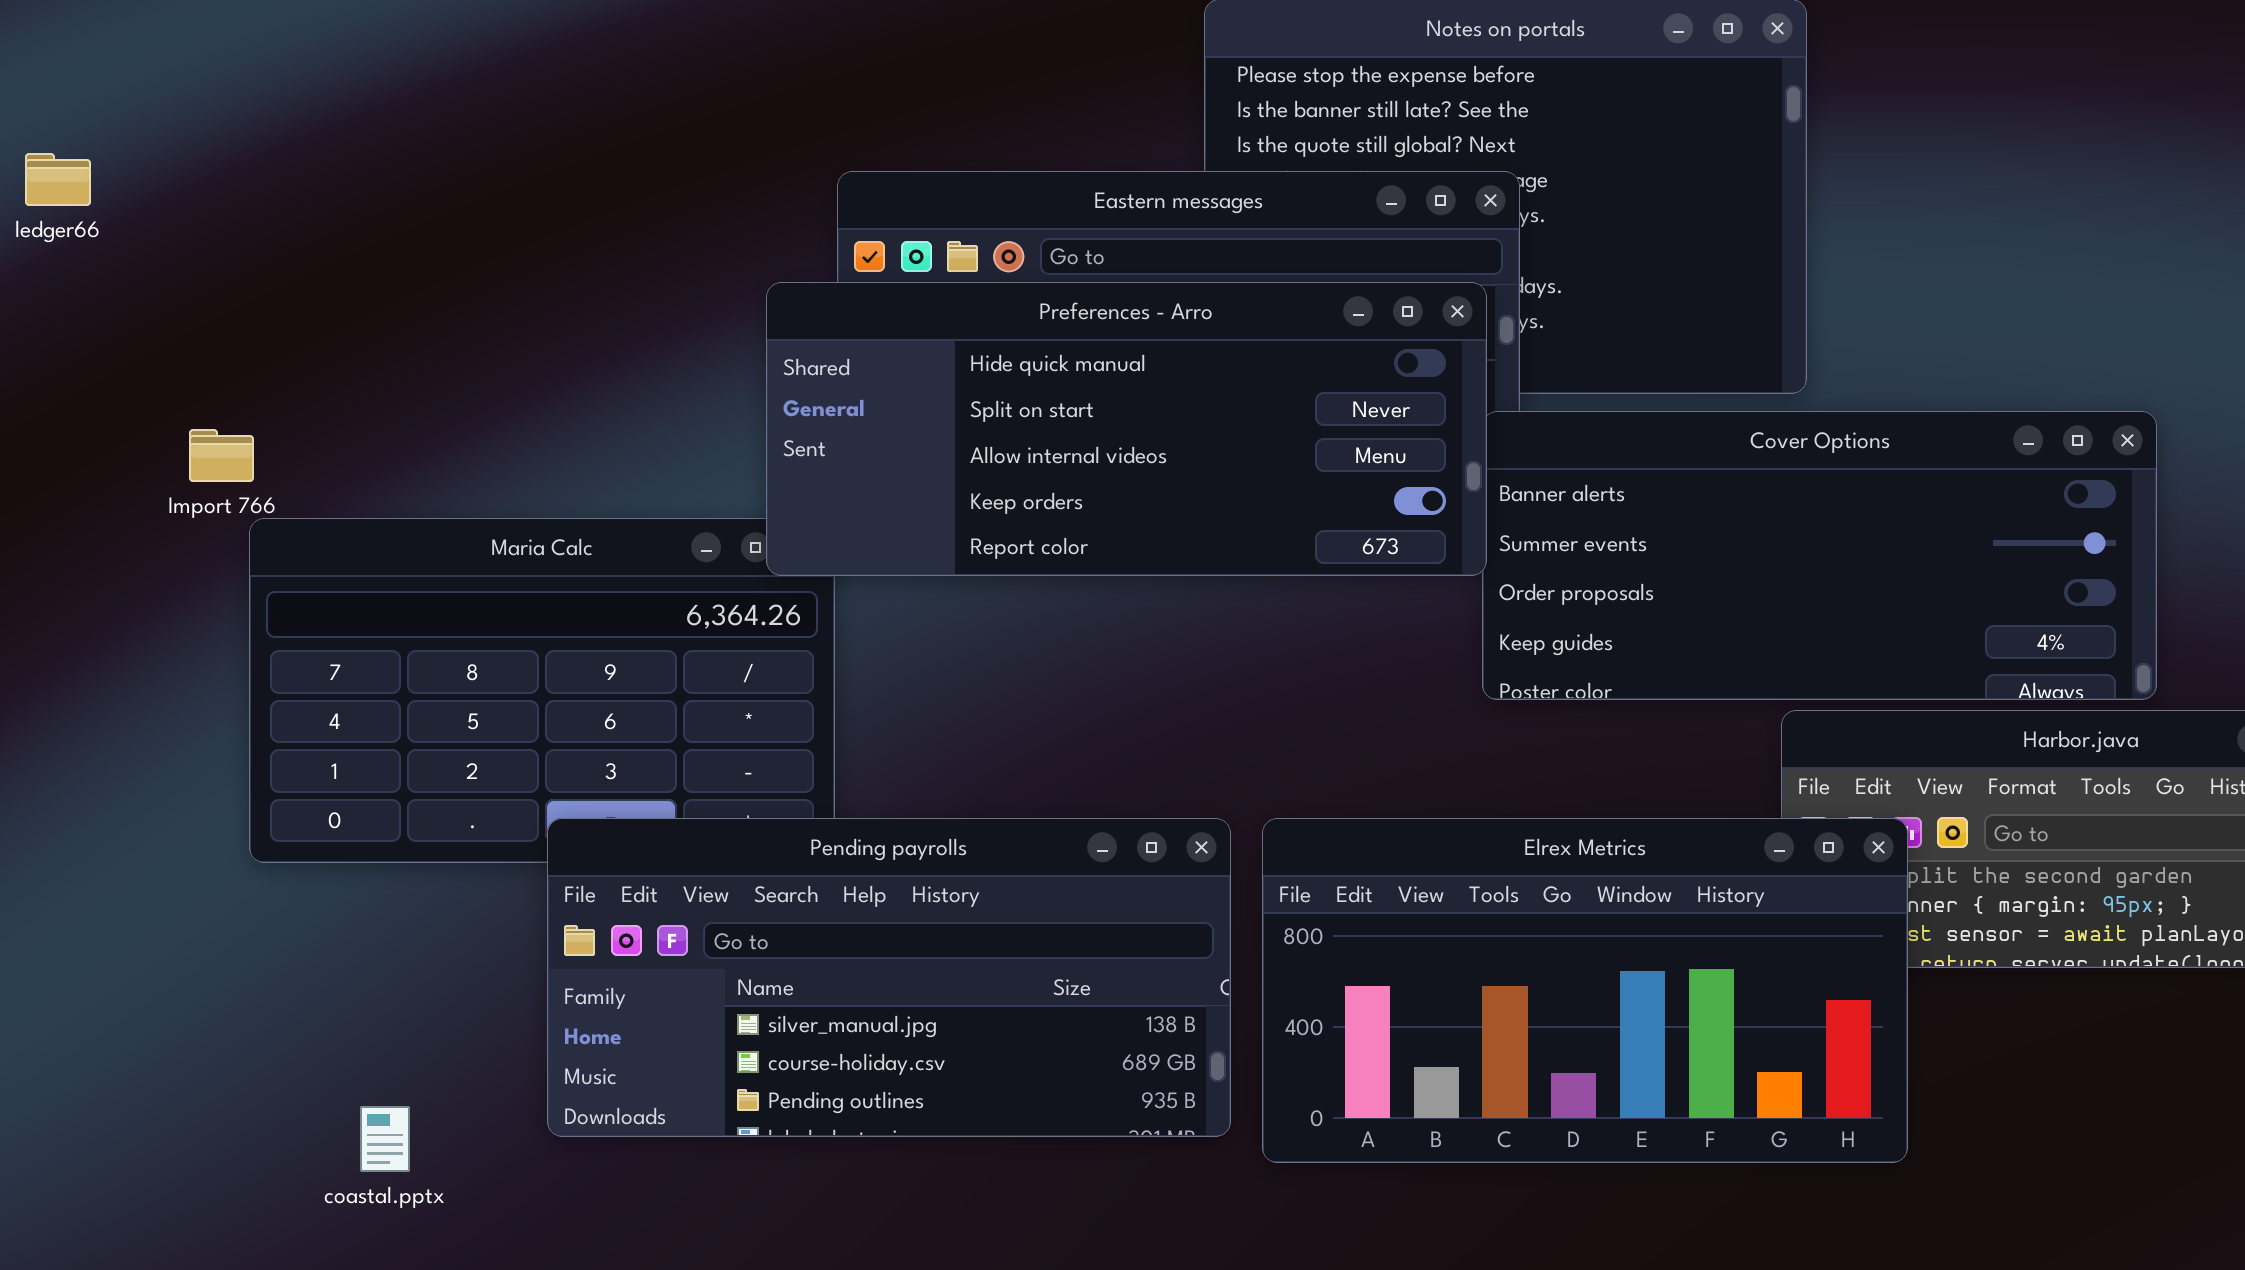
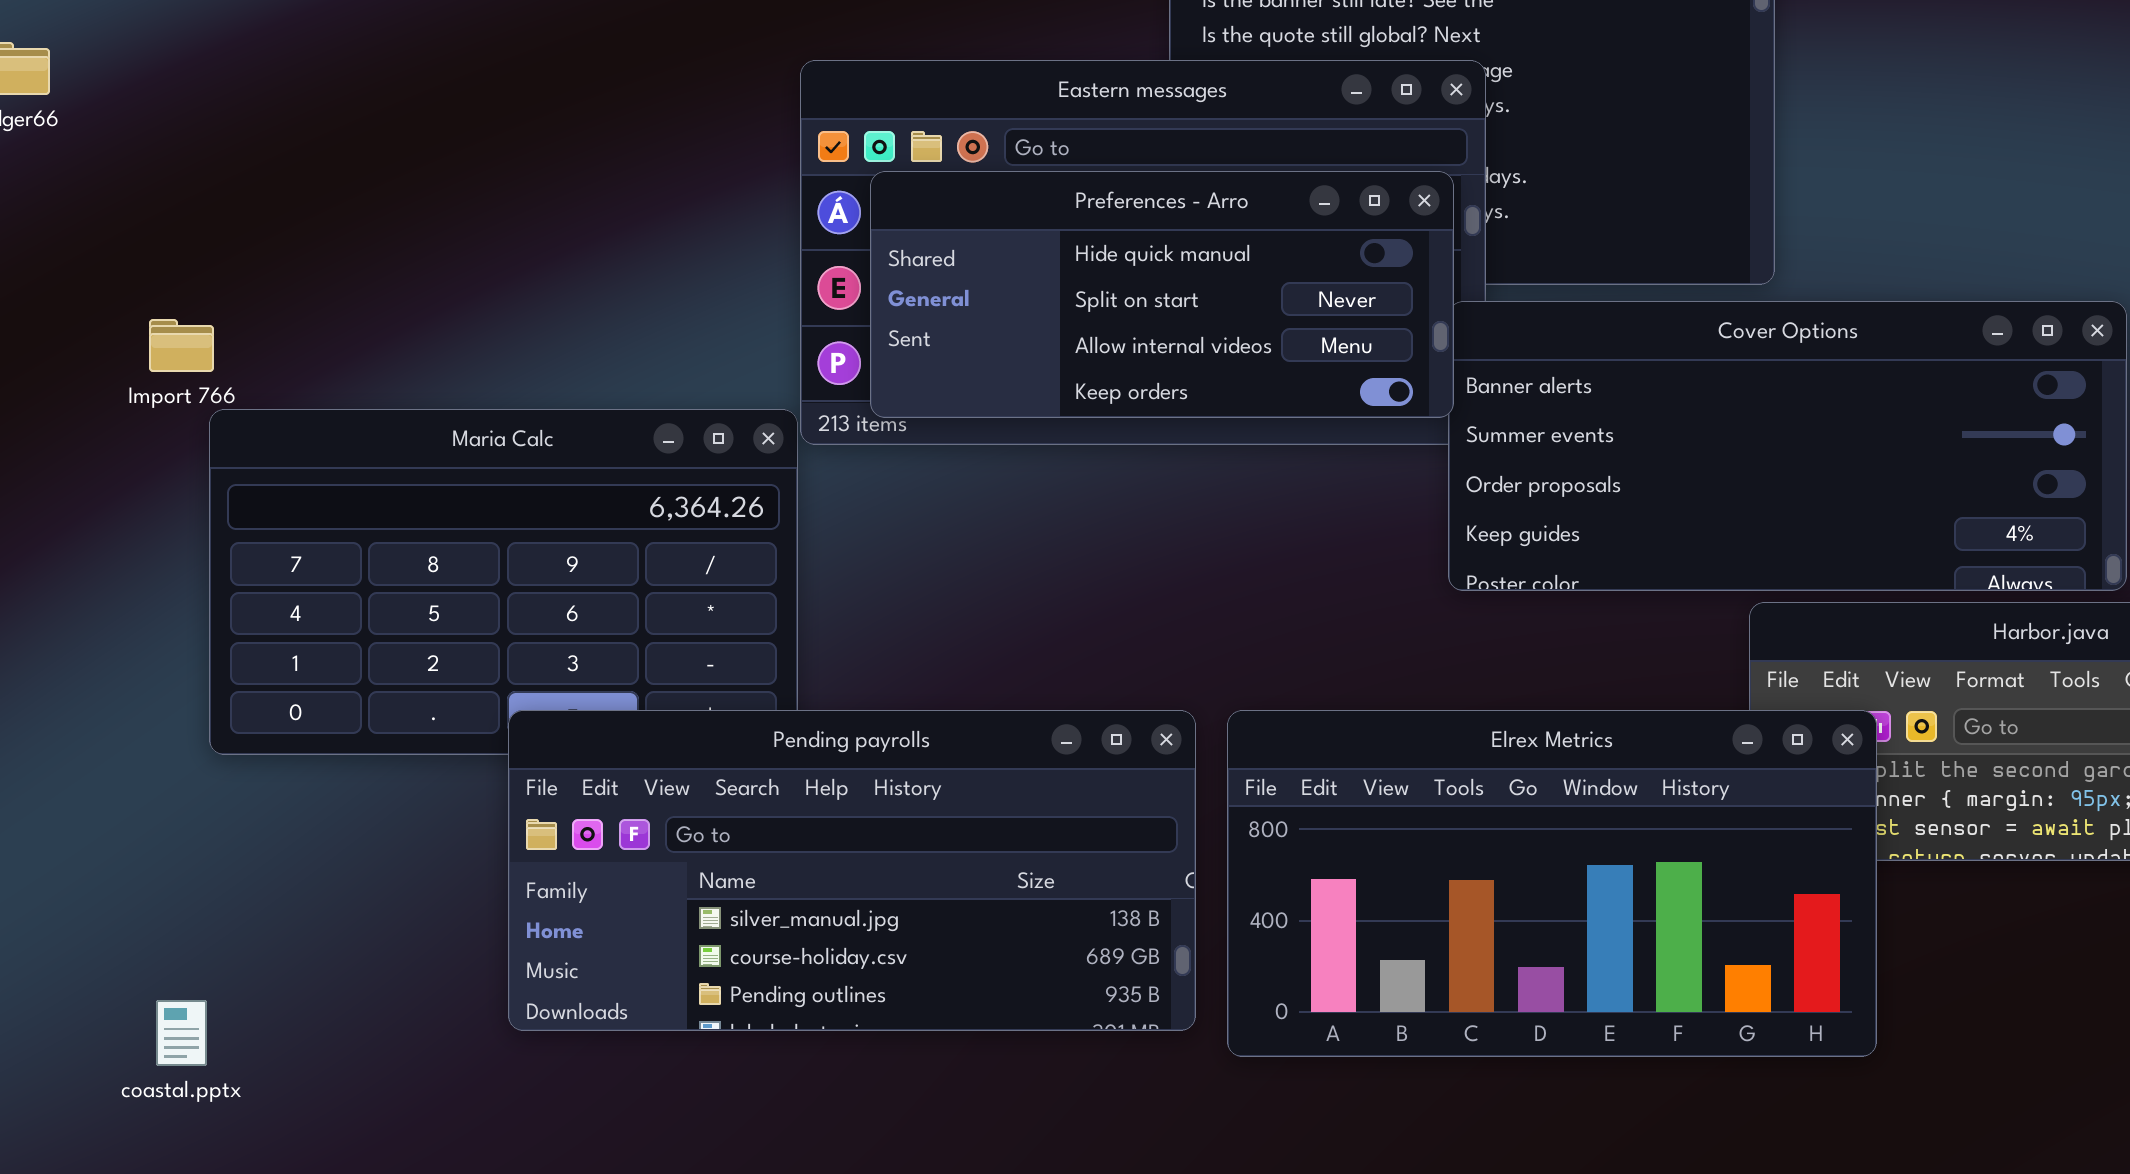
Preferences - Arro: [766,282,1487,576] -> [870,171,1454,418], resized
coastal.pptx: [360,1106,410,1172] -> [156,1000,207,1066], moved

